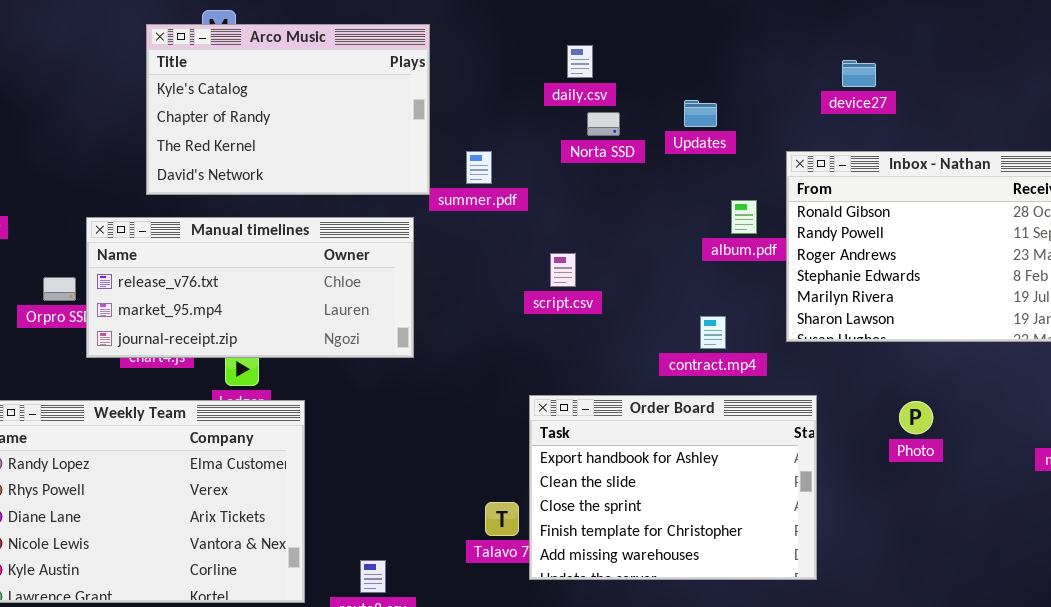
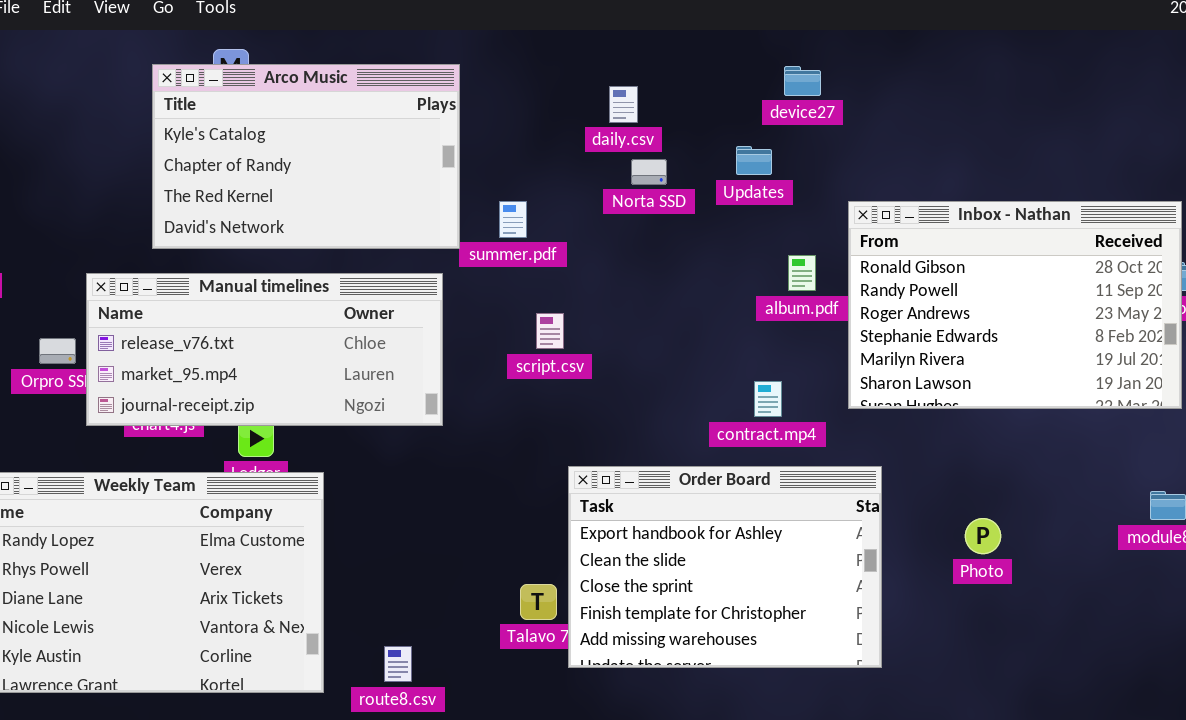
device27: [842,60,876,87] -> [784,66,821,96], moved
script.csv: [550,253,576,287] -> [536,313,564,349], moved
Photo: [899,401,933,434] -> [965,518,1001,554], moved

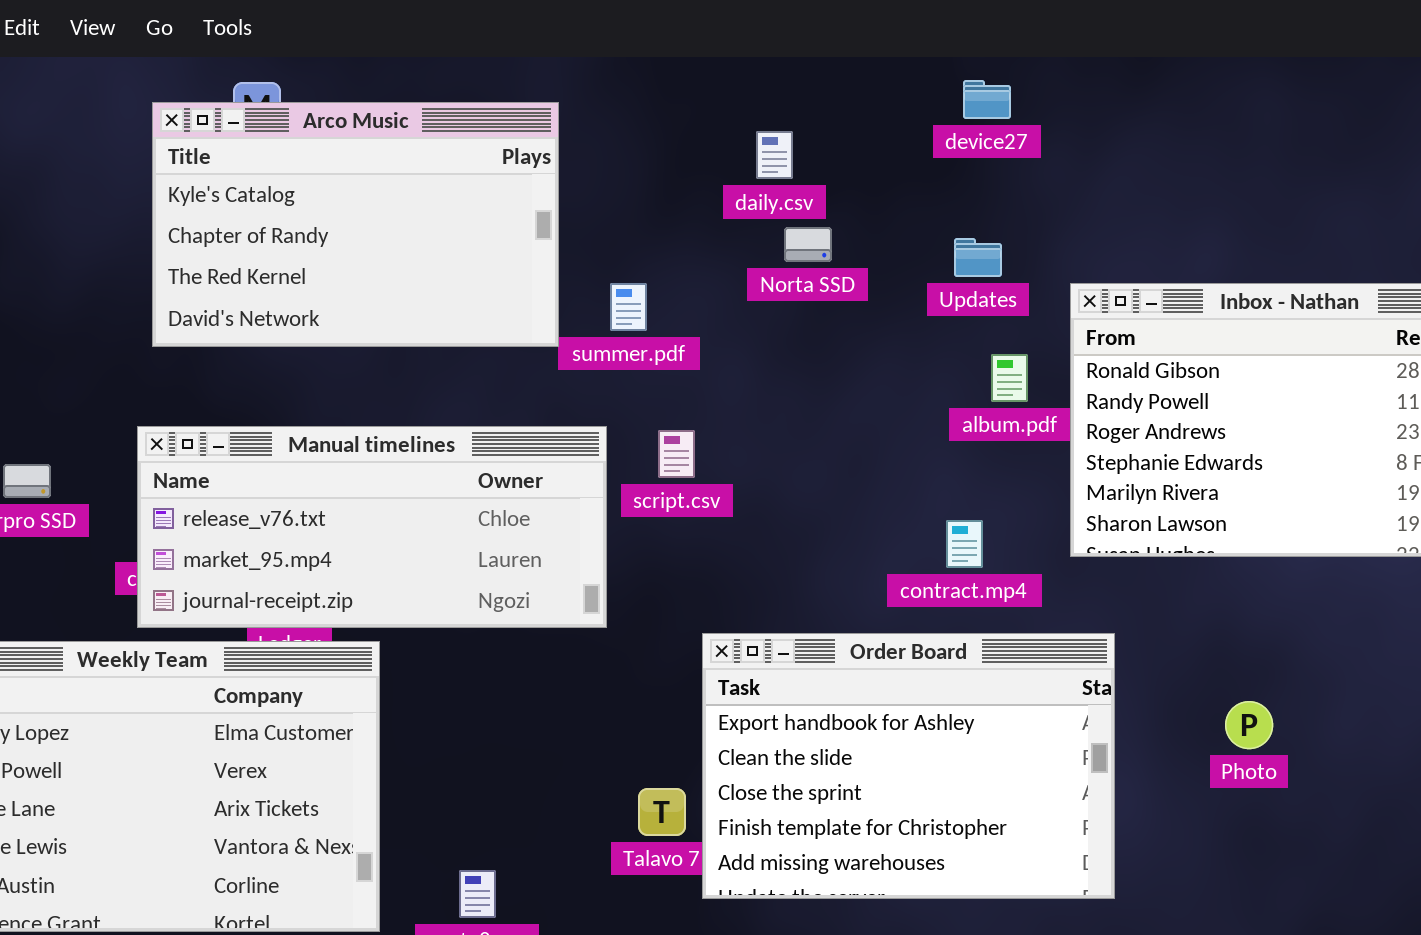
device27: [784,66,821,96] -> [963,80,1011,119], moved
Updates: [736,146,772,175] -> [954,238,1002,277], moved
Manual timelines: [86,273,443,426] -> [137,426,607,628], moved

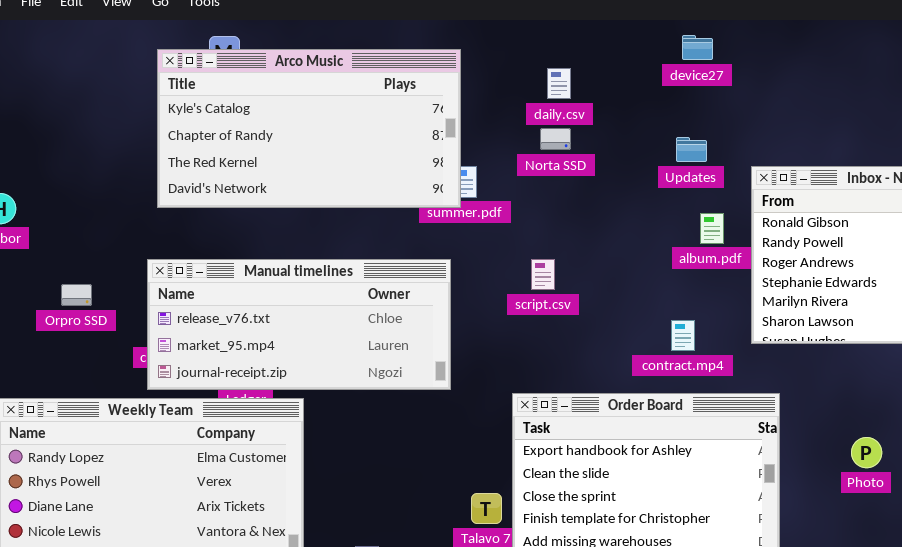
Arco Music: [152,102,559,347] -> [157,49,461,208], resized
Norta SSD: [784,227,832,262] -> [540,128,571,150], moved
script.csv: [658,430,695,478] -> [531,259,555,290], moved

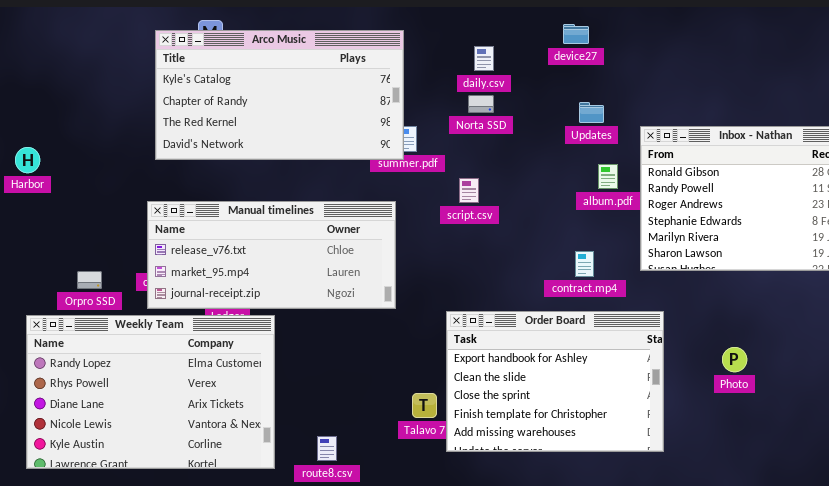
device27: [682,35,713,60] -> [563,24,589,44], moved
script.csv: [531,259,555,290] -> [459,178,479,203], moved
Orpro SSD: [61,284,92,306] -> [77,271,102,289], moved

